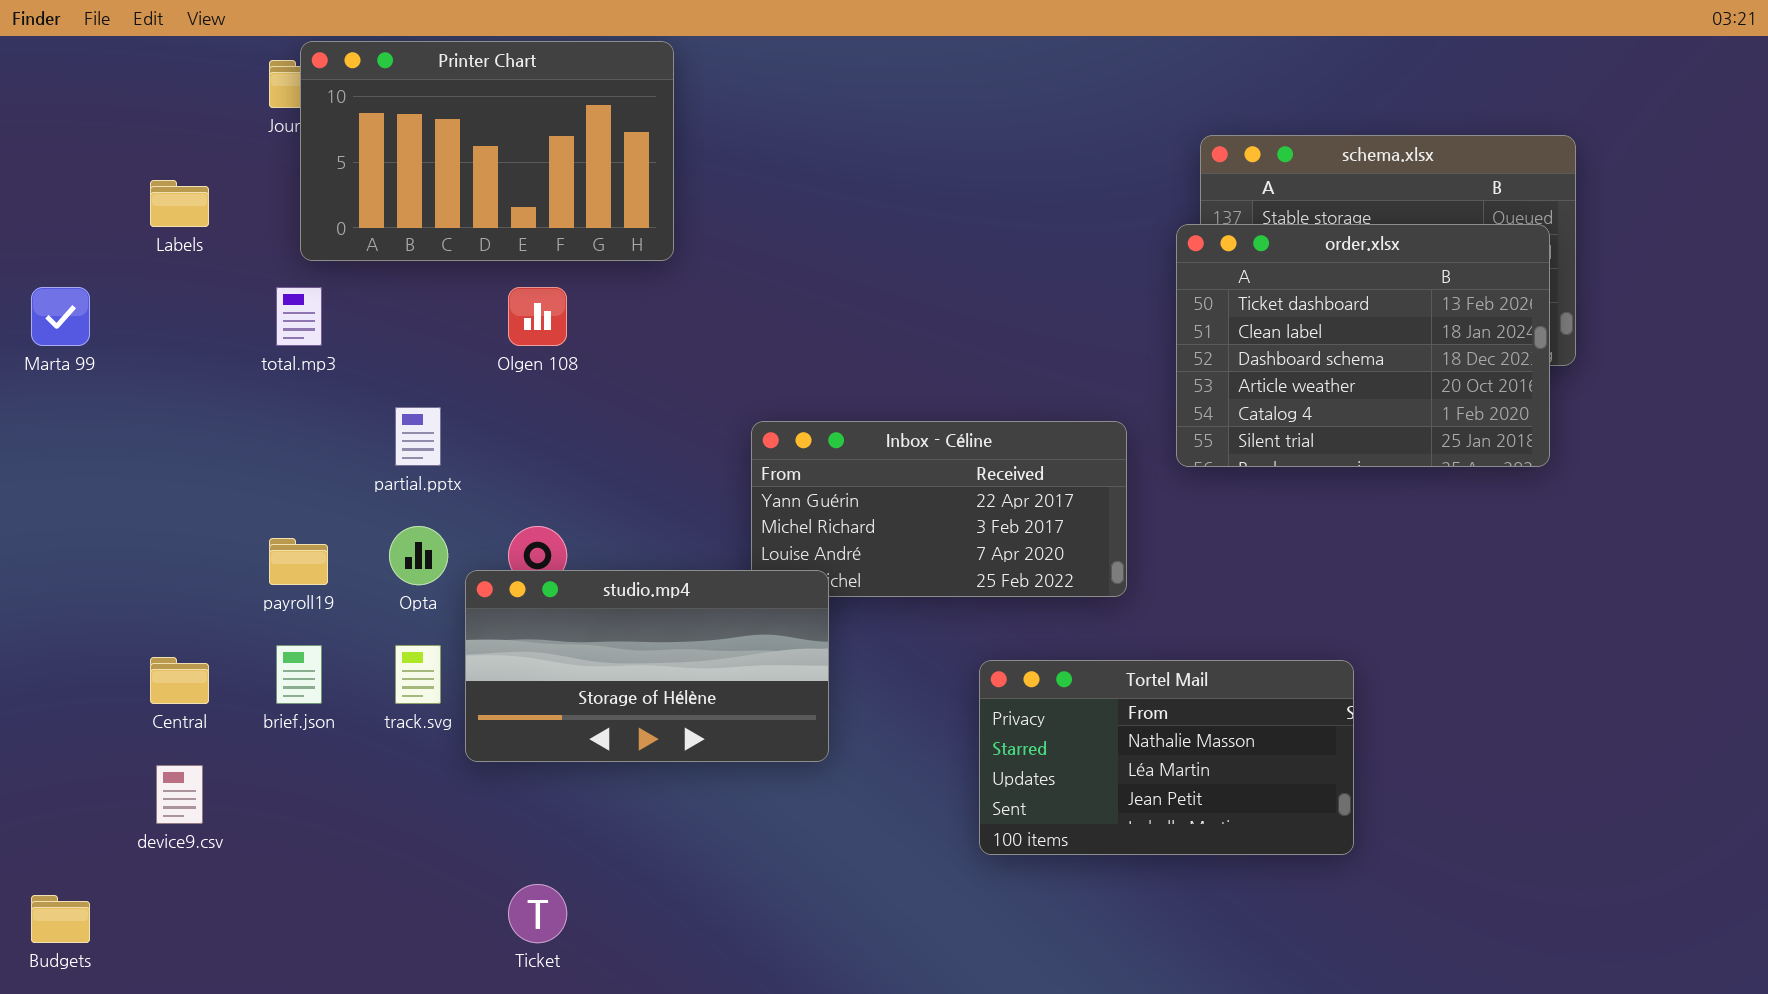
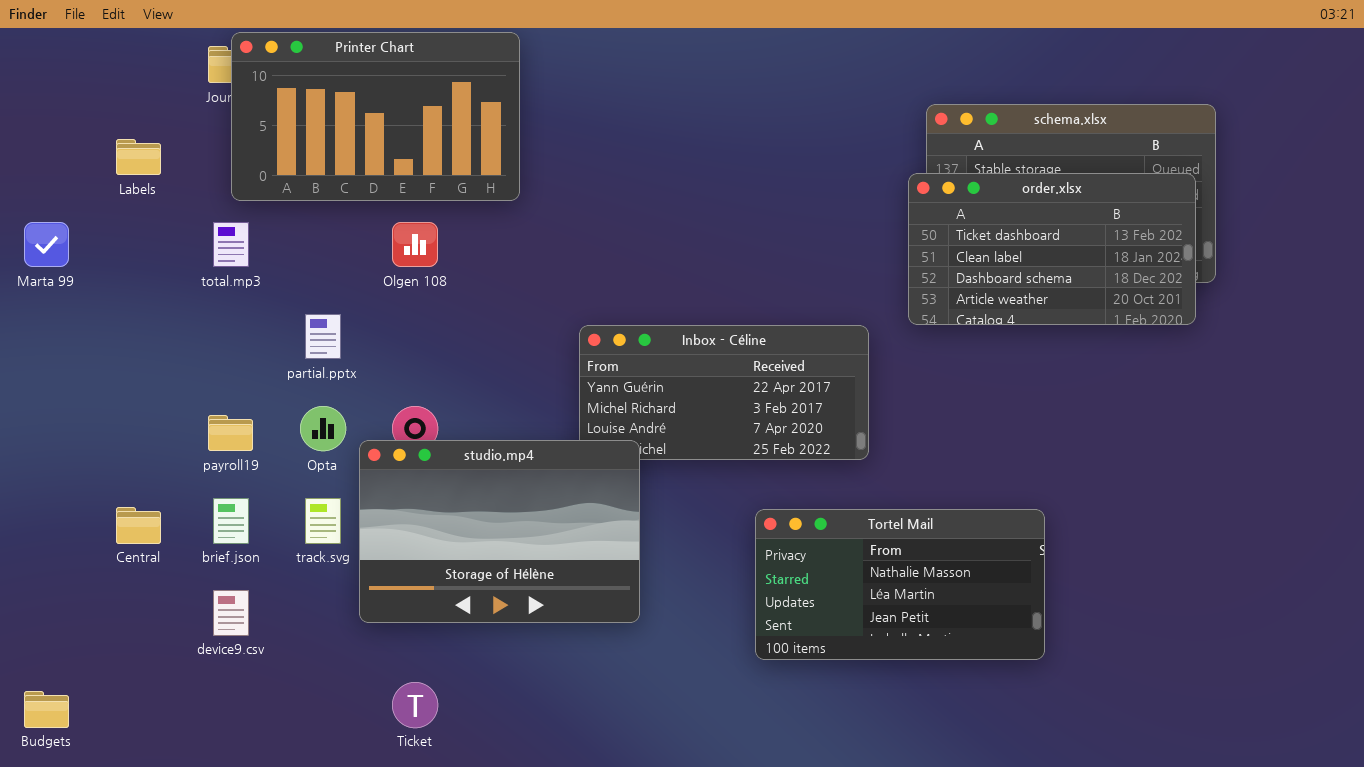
order.xlsx: [1176,224,1550,467] -> [908,173,1196,325], resized
studio.mp4: [465,570,829,762] -> [359,440,640,623], resized
device9.csv: [156,765,203,824] -> [213,590,249,636], moved

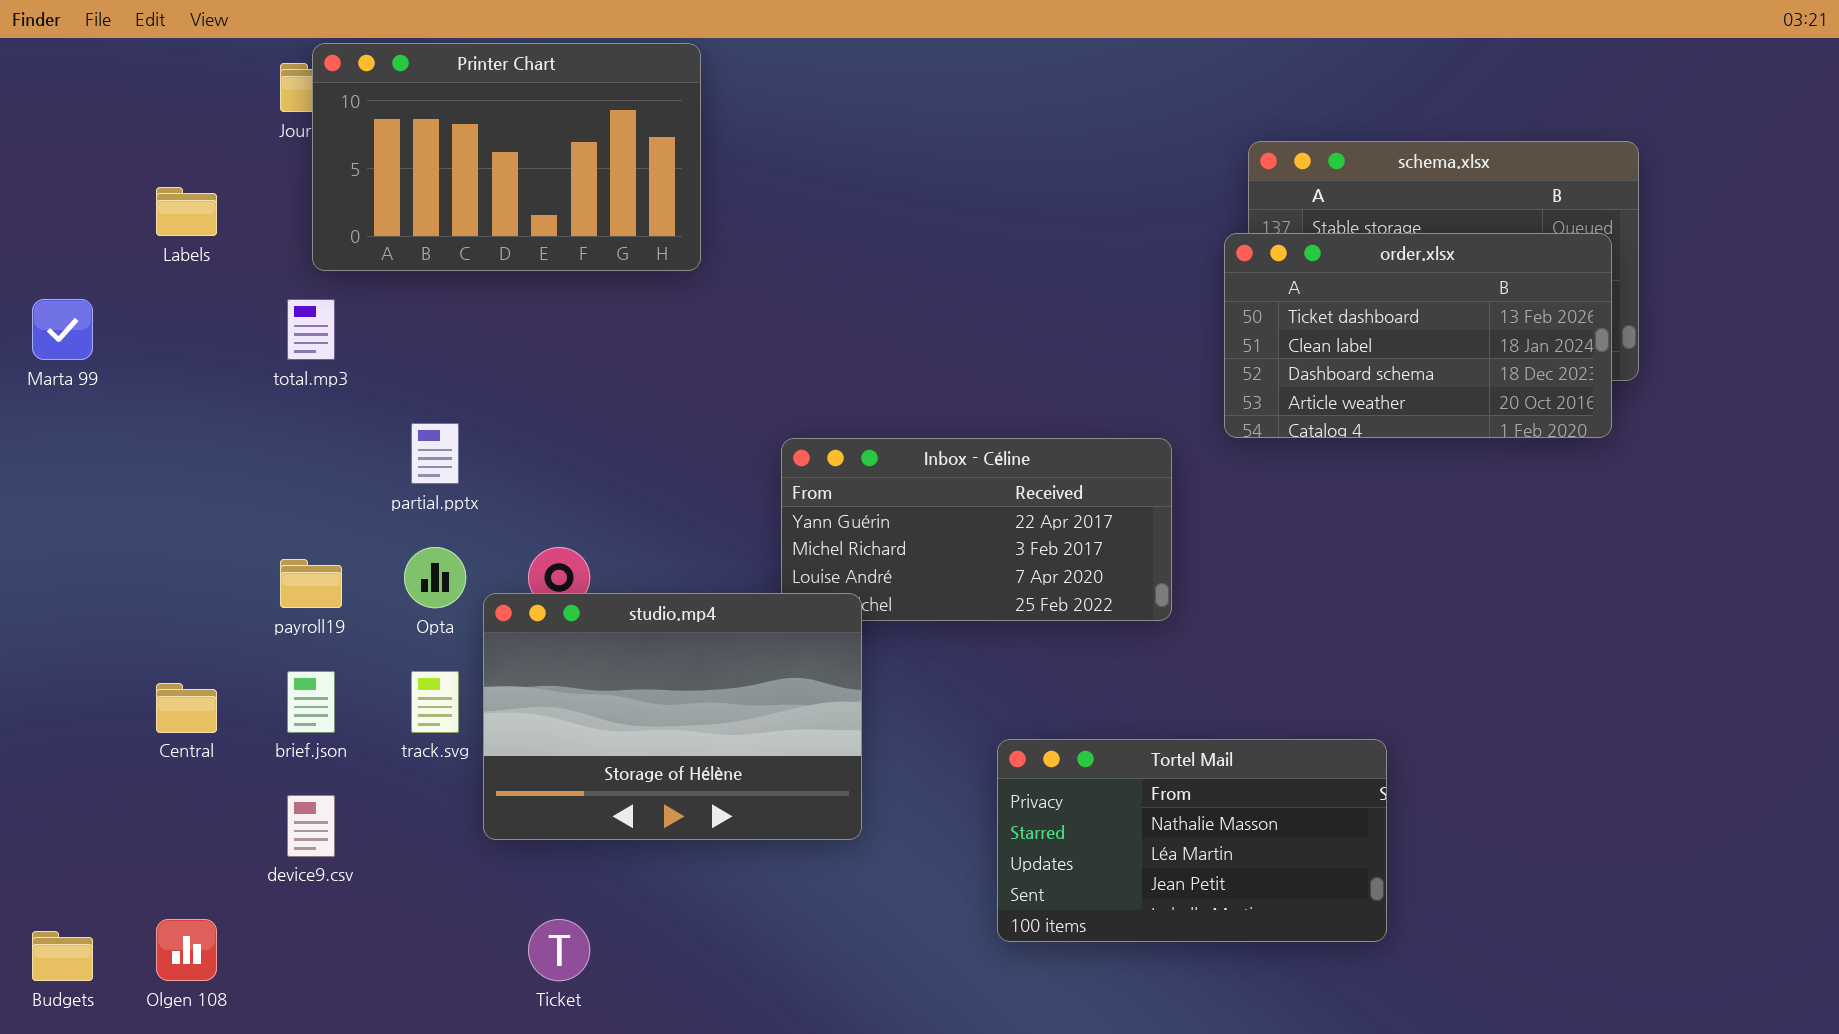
Olgen 108: [392,222,438,267] -> [156,919,217,981], moved
Tortel Mail: [755,509,1045,660] -> [997,739,1387,942], moved

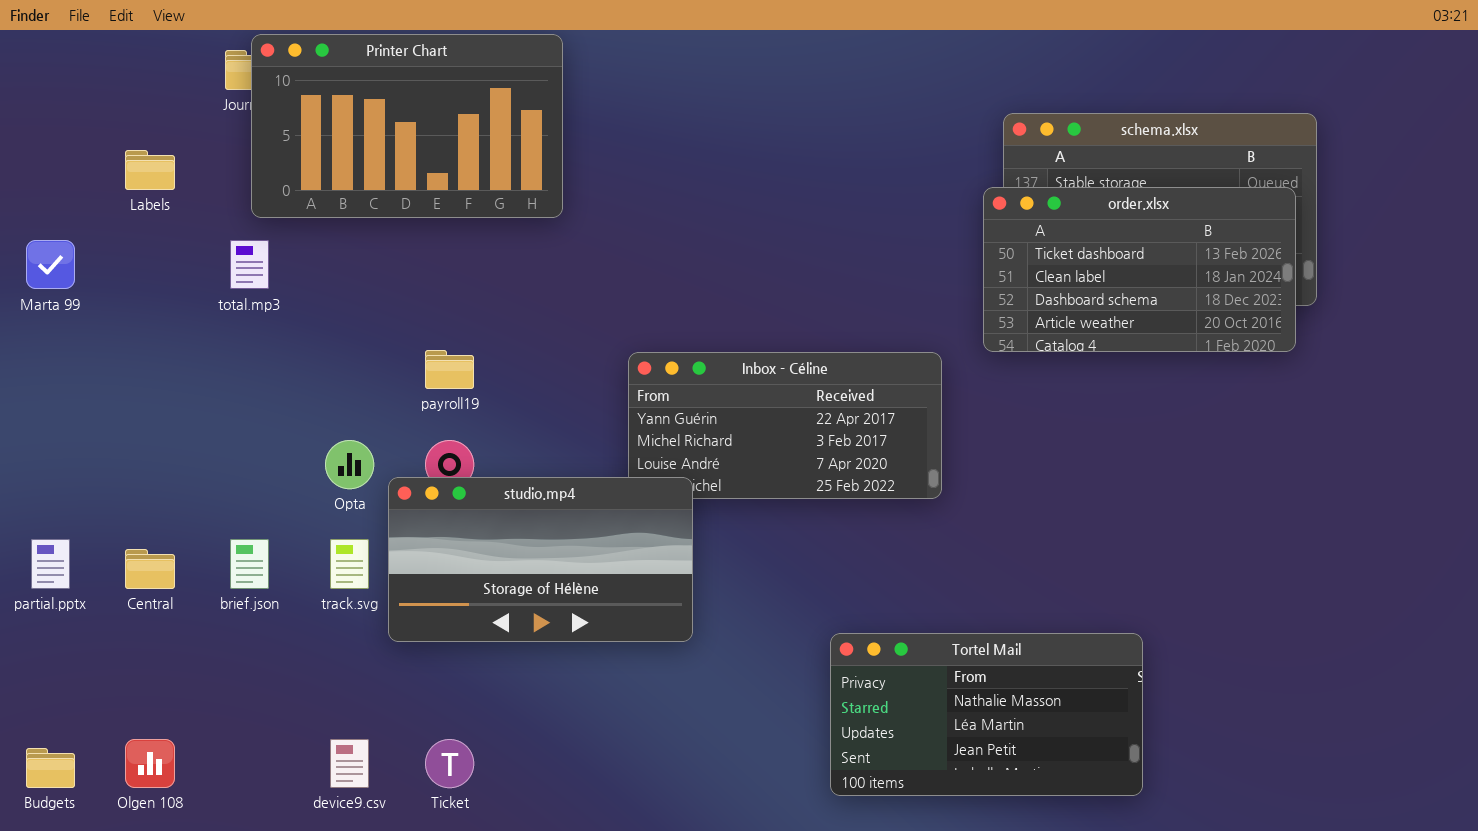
partial.pptx: [411,423,459,484] -> [31,539,70,589], moved
payroll19: [280,559,342,608] -> [425,350,474,389], moved
studio.mp4: [483,593,862,840] -> [388,477,693,642], resized
Tortel Mail: [997,739,1387,942] -> [830,633,1143,796], moved
device9.csv: [287,795,335,857] -> [330,739,369,788], moved

